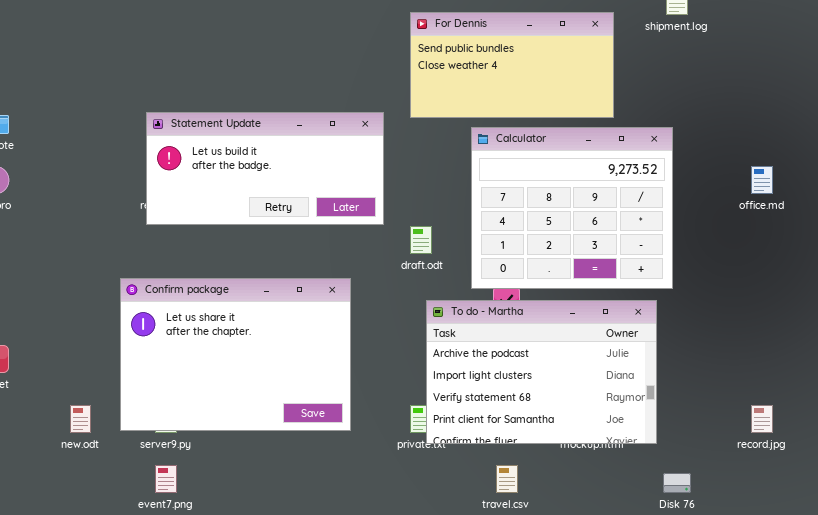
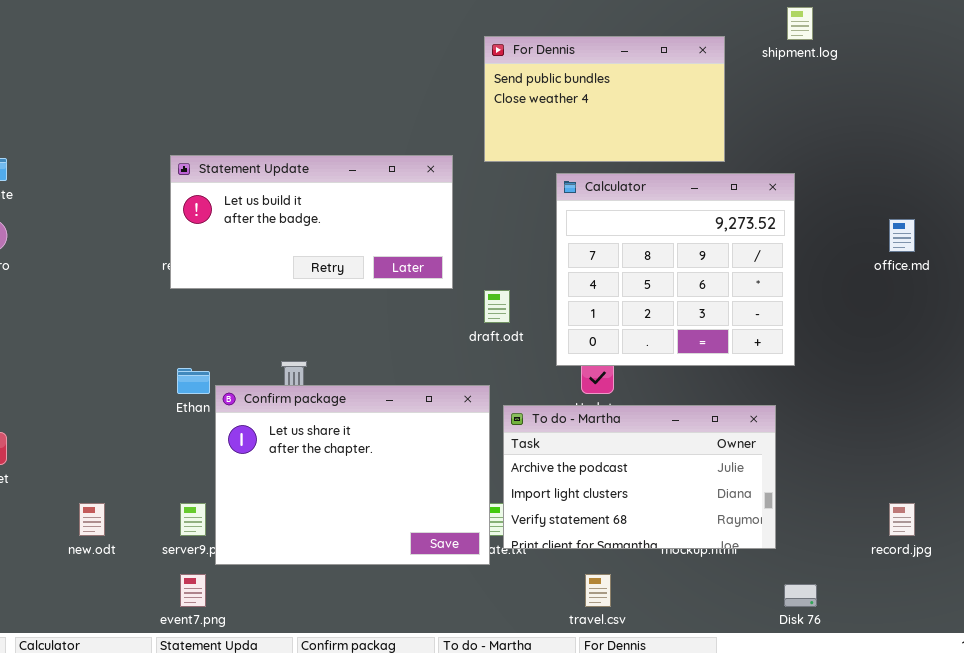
Confirm package: [120,278,351,431] -> [215,385,490,565], moved
To do - Martha: [426,300,657,444] -> [503,405,776,549], resized

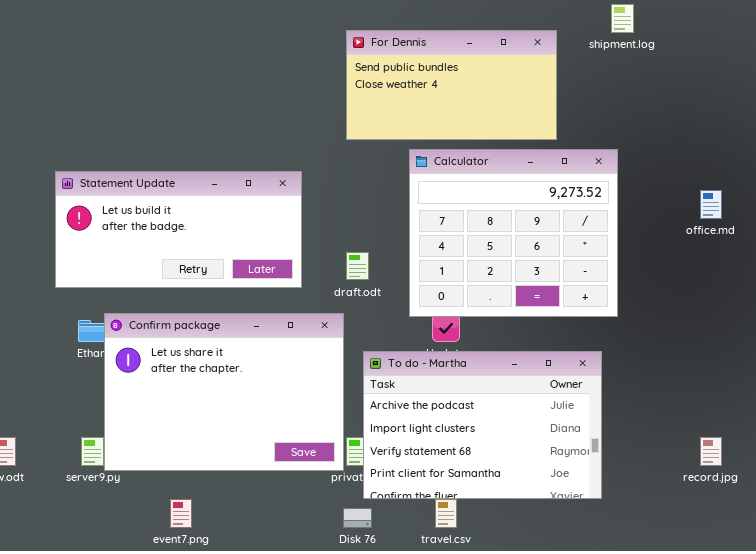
Statement Update: [170,155,453,289] -> [55,171,302,288], moved
Confirm package: [215,385,490,565] -> [104,313,344,471], moved
To do - Martha: [503,405,776,549] -> [363,351,602,499], resized
event7.png: [180,574,206,607] -> [170,499,192,528], moved
Disk 76: [784,584,817,607] -> [343,508,372,528], moved

